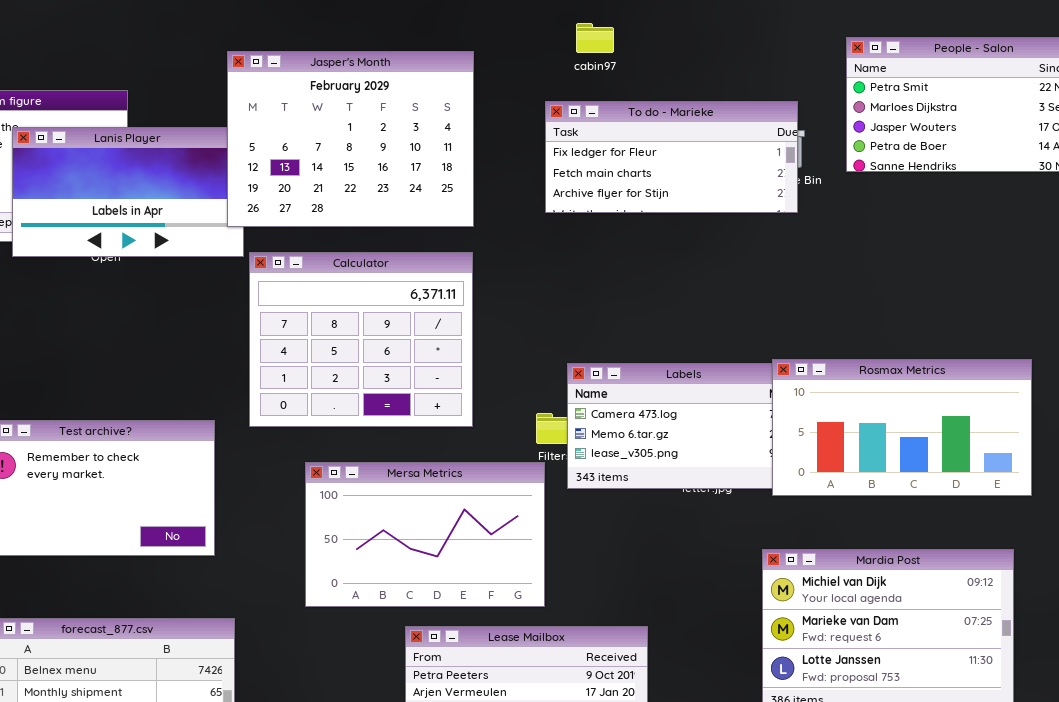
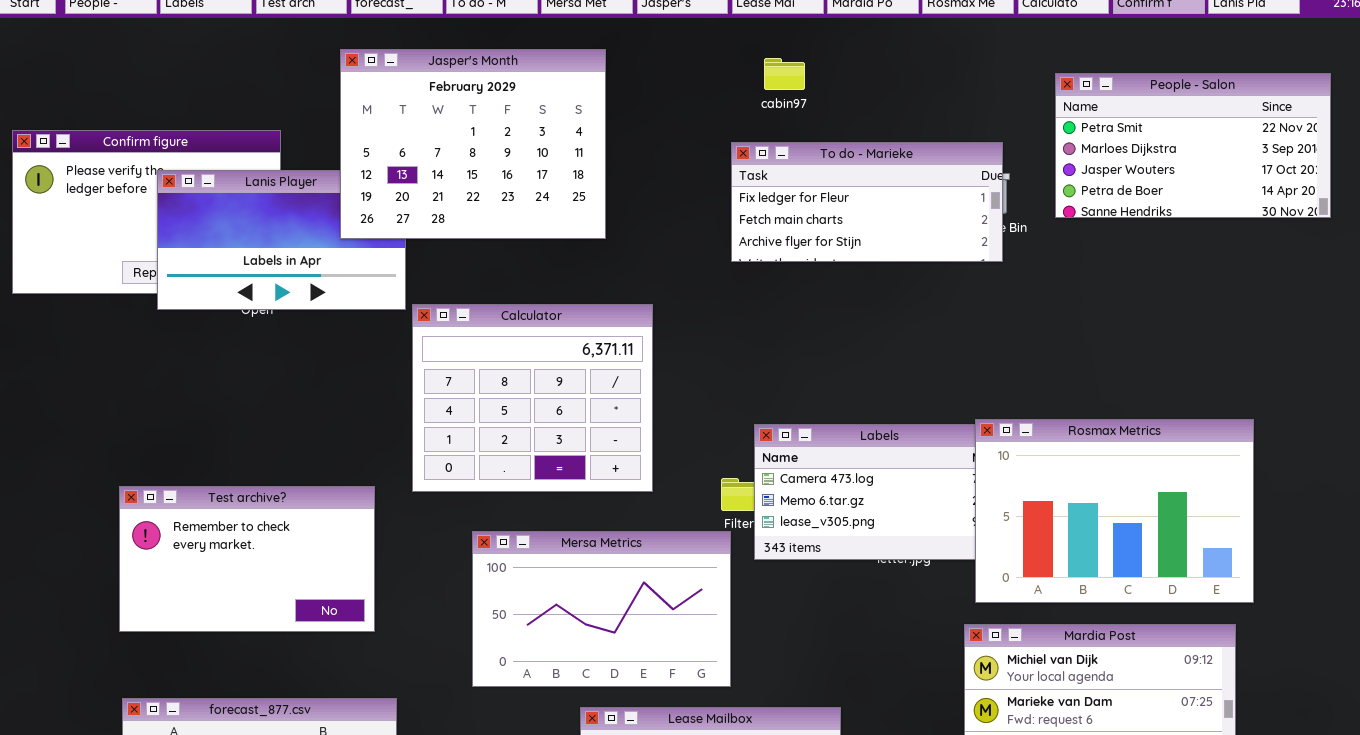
Jasper's Month: [227,51,474,227] -> [340,49,606,239], moved
Rosmax Metrics: [772,359,1032,496] -> [975,419,1254,603], resized

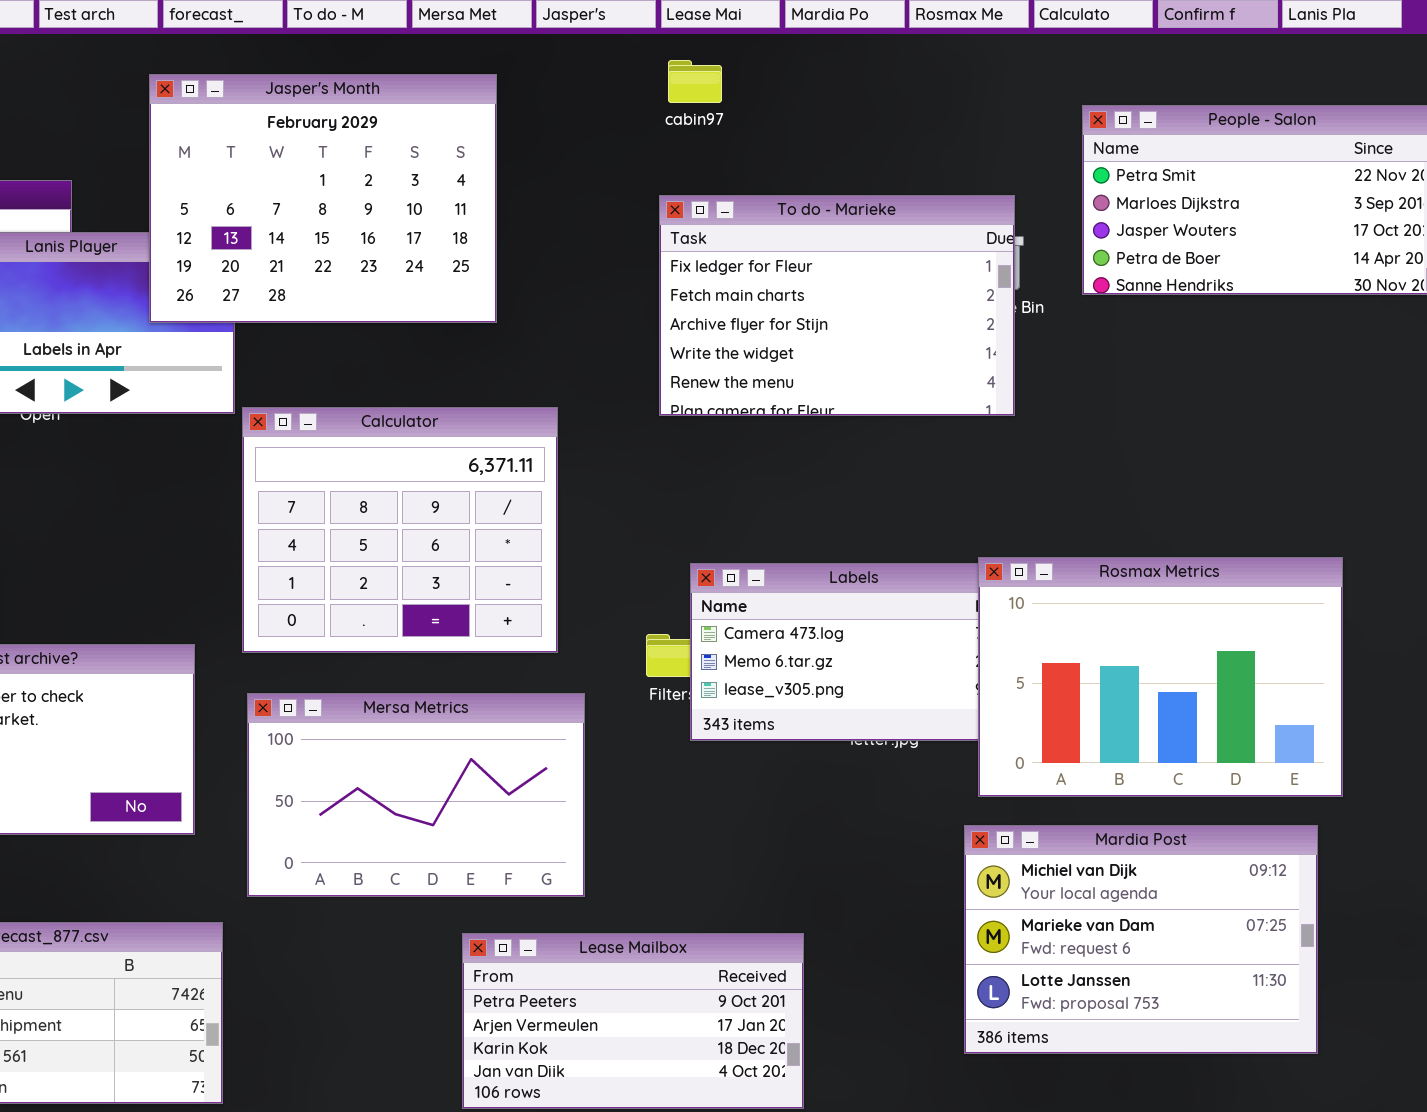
cabin97: [764,58,805,90] -> [668,60,722,103], moved
To do - Marieke: [731,142,1003,262] -> [659,195,1015,416], resized
Mersa Metrics: [472,531,731,687] -> [247,693,585,897], moved

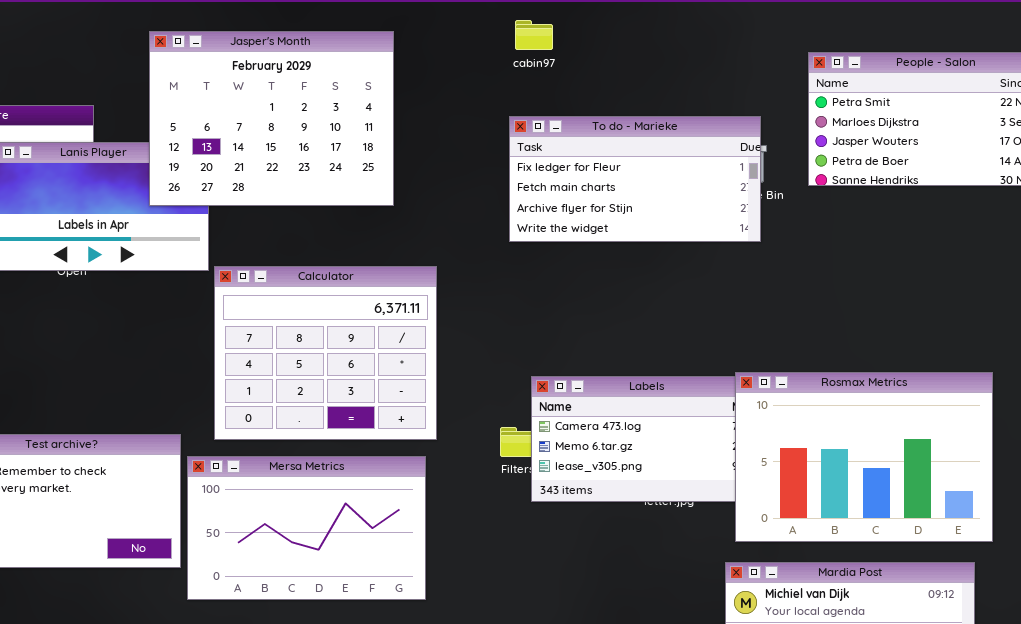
To do - Marieke: [659,195,1015,416] -> [509,116,761,242], resized
Mersa Metrics: [247,693,585,897] -> [187,456,426,600], moved

